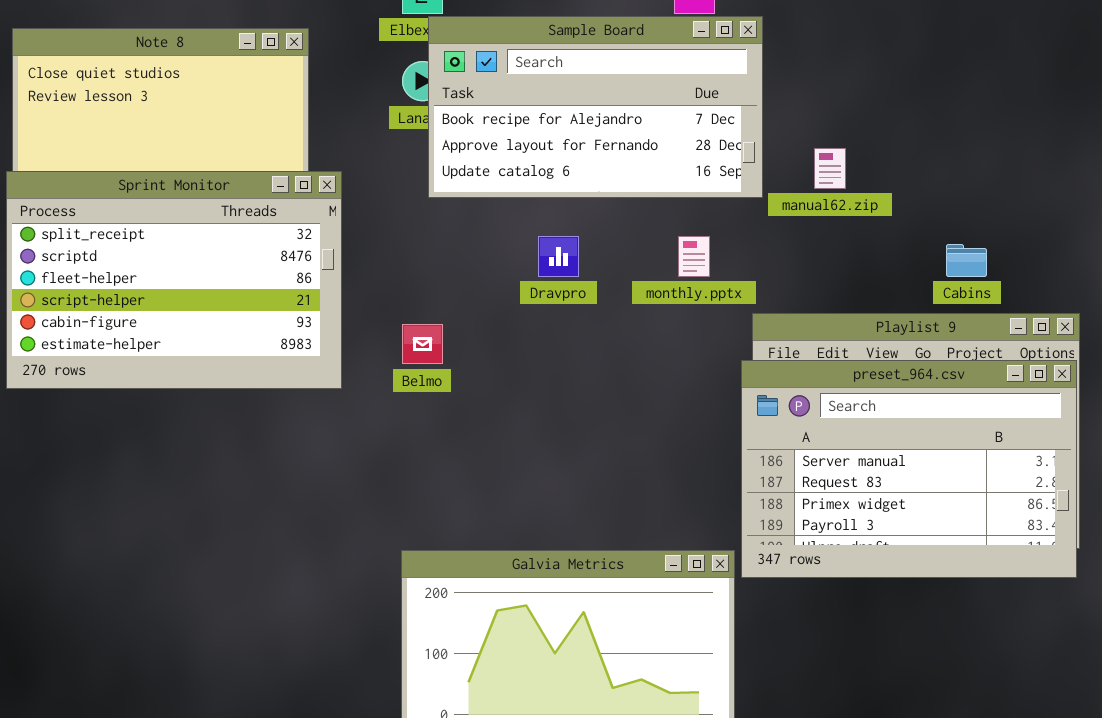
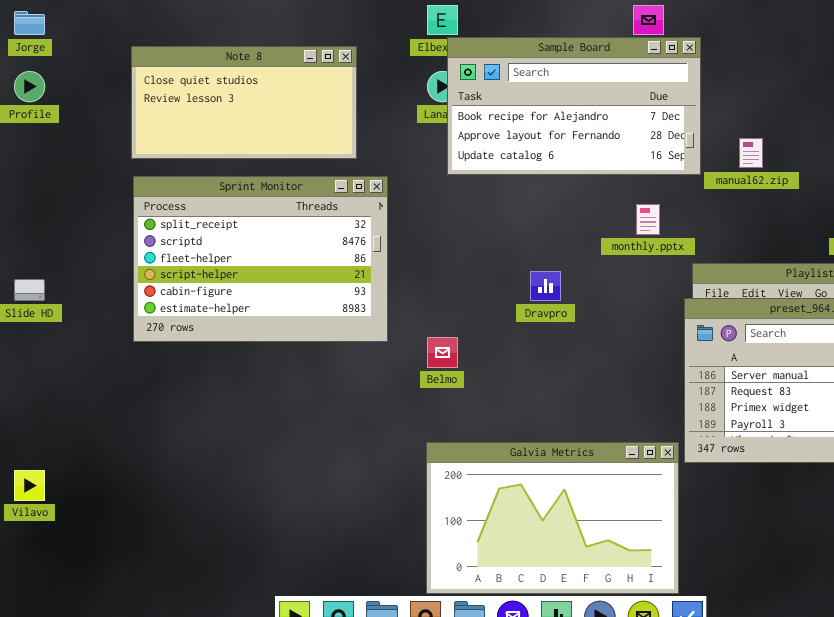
Sprint Monitor: [6,171,342,389] -> [133,176,388,342], moved
Dravpro: [538,236,579,277] -> [530,271,561,301], moved
Belmo: [402,324,443,364] -> [427,337,458,368], moved

